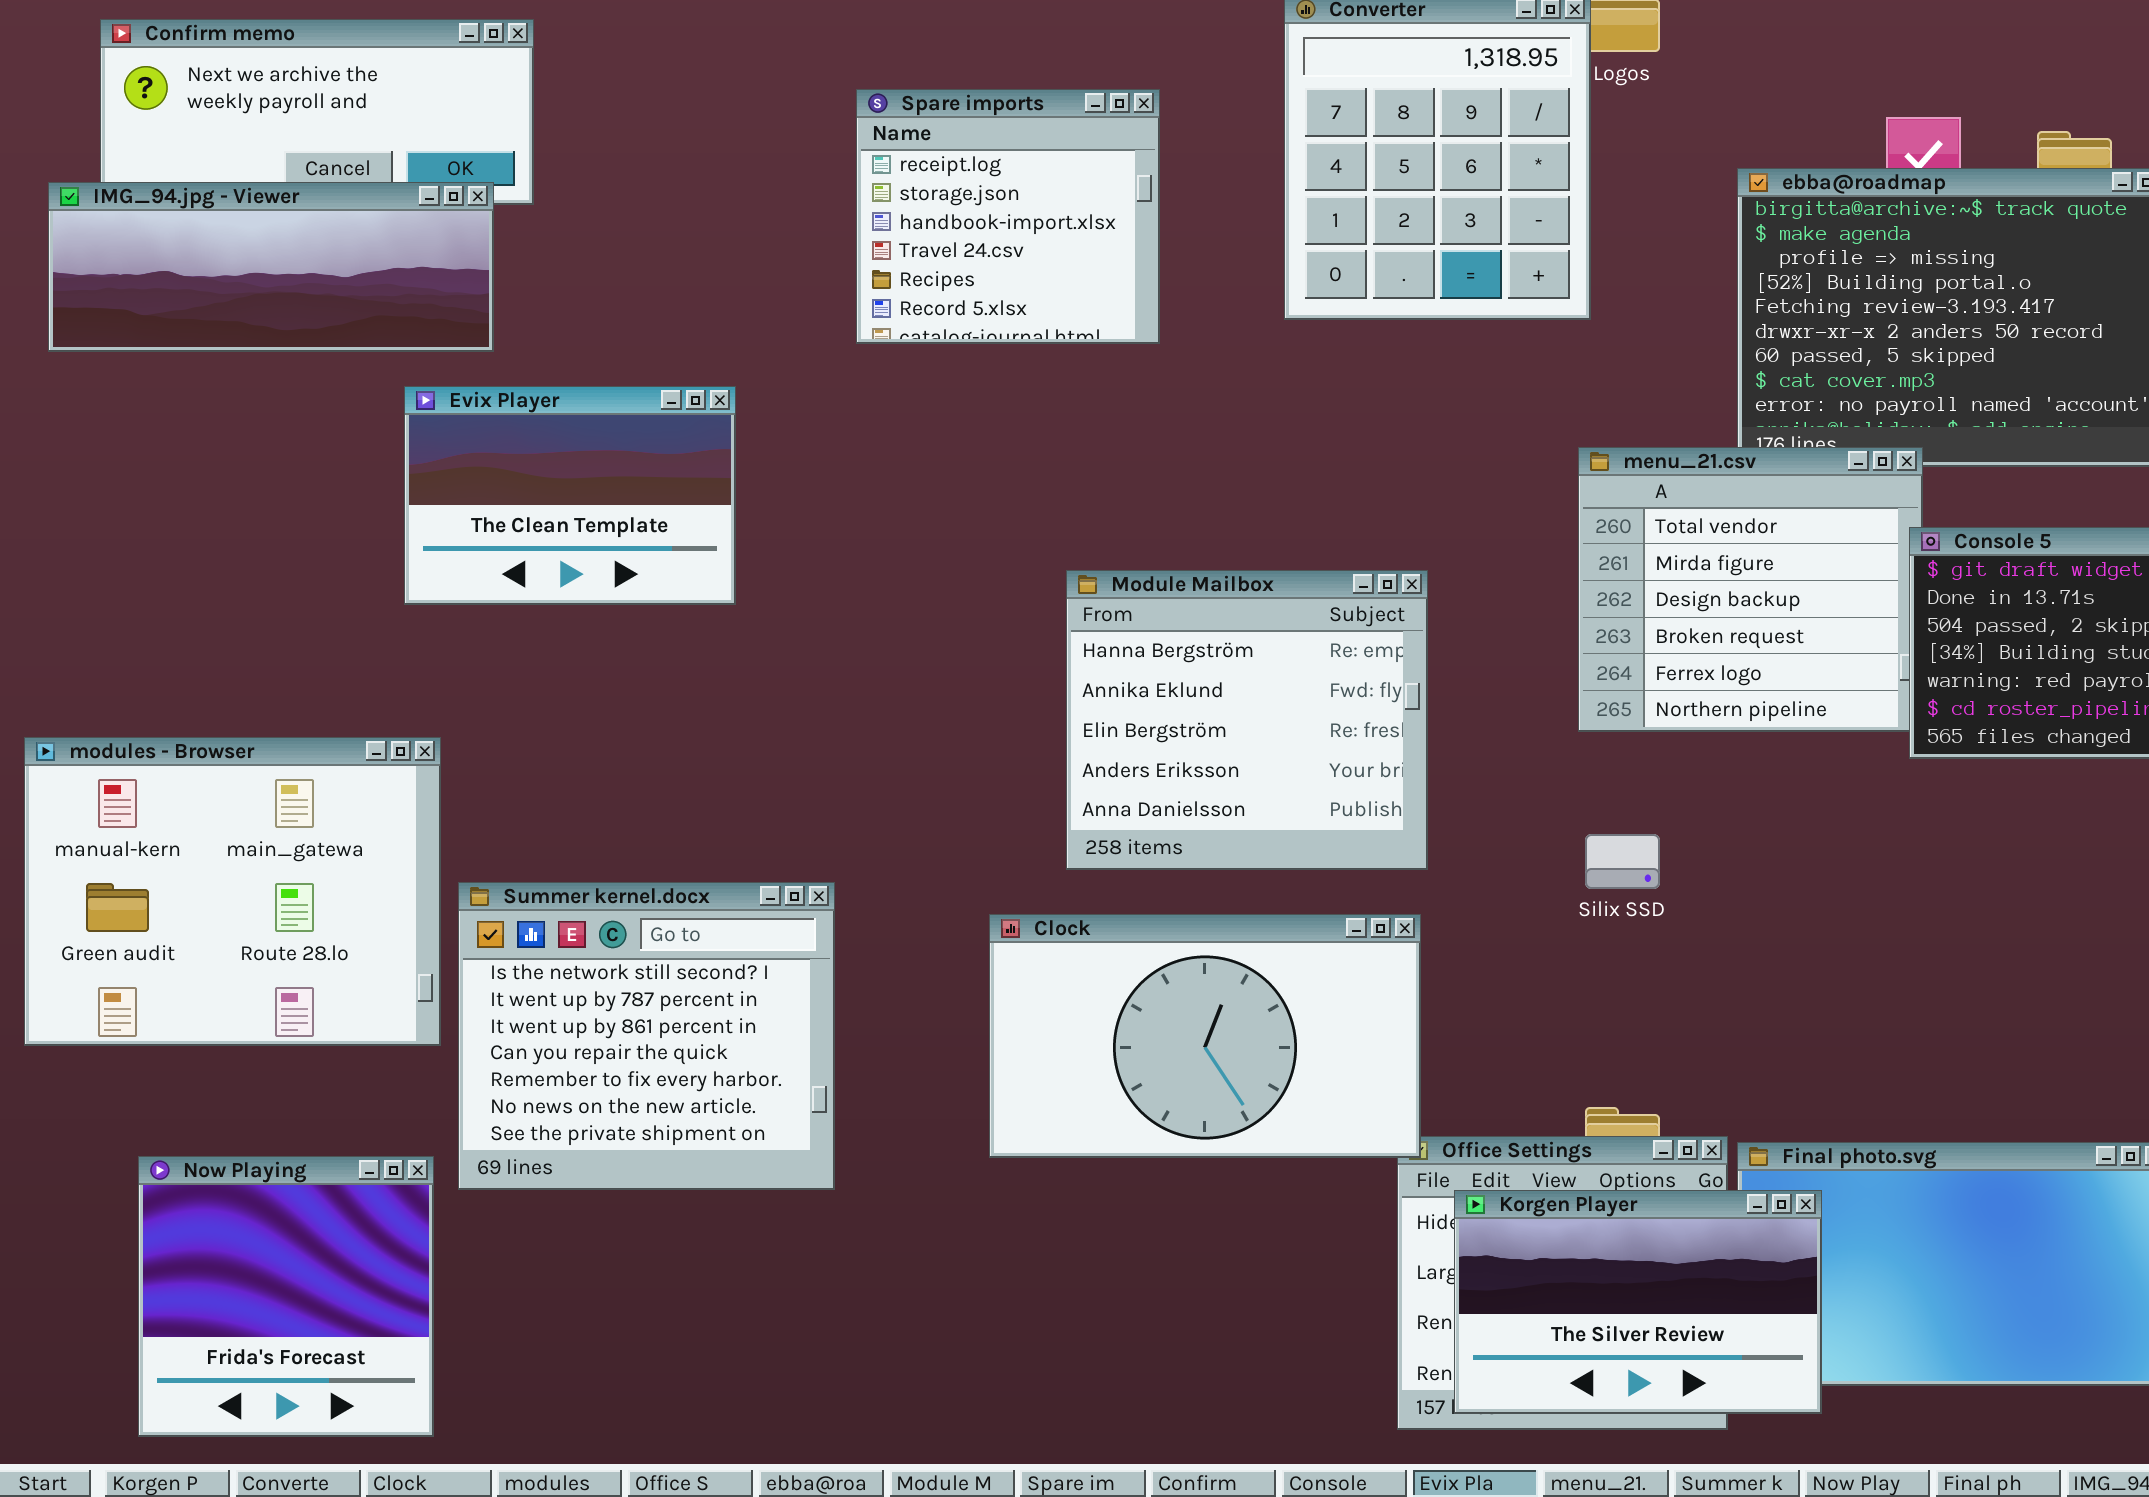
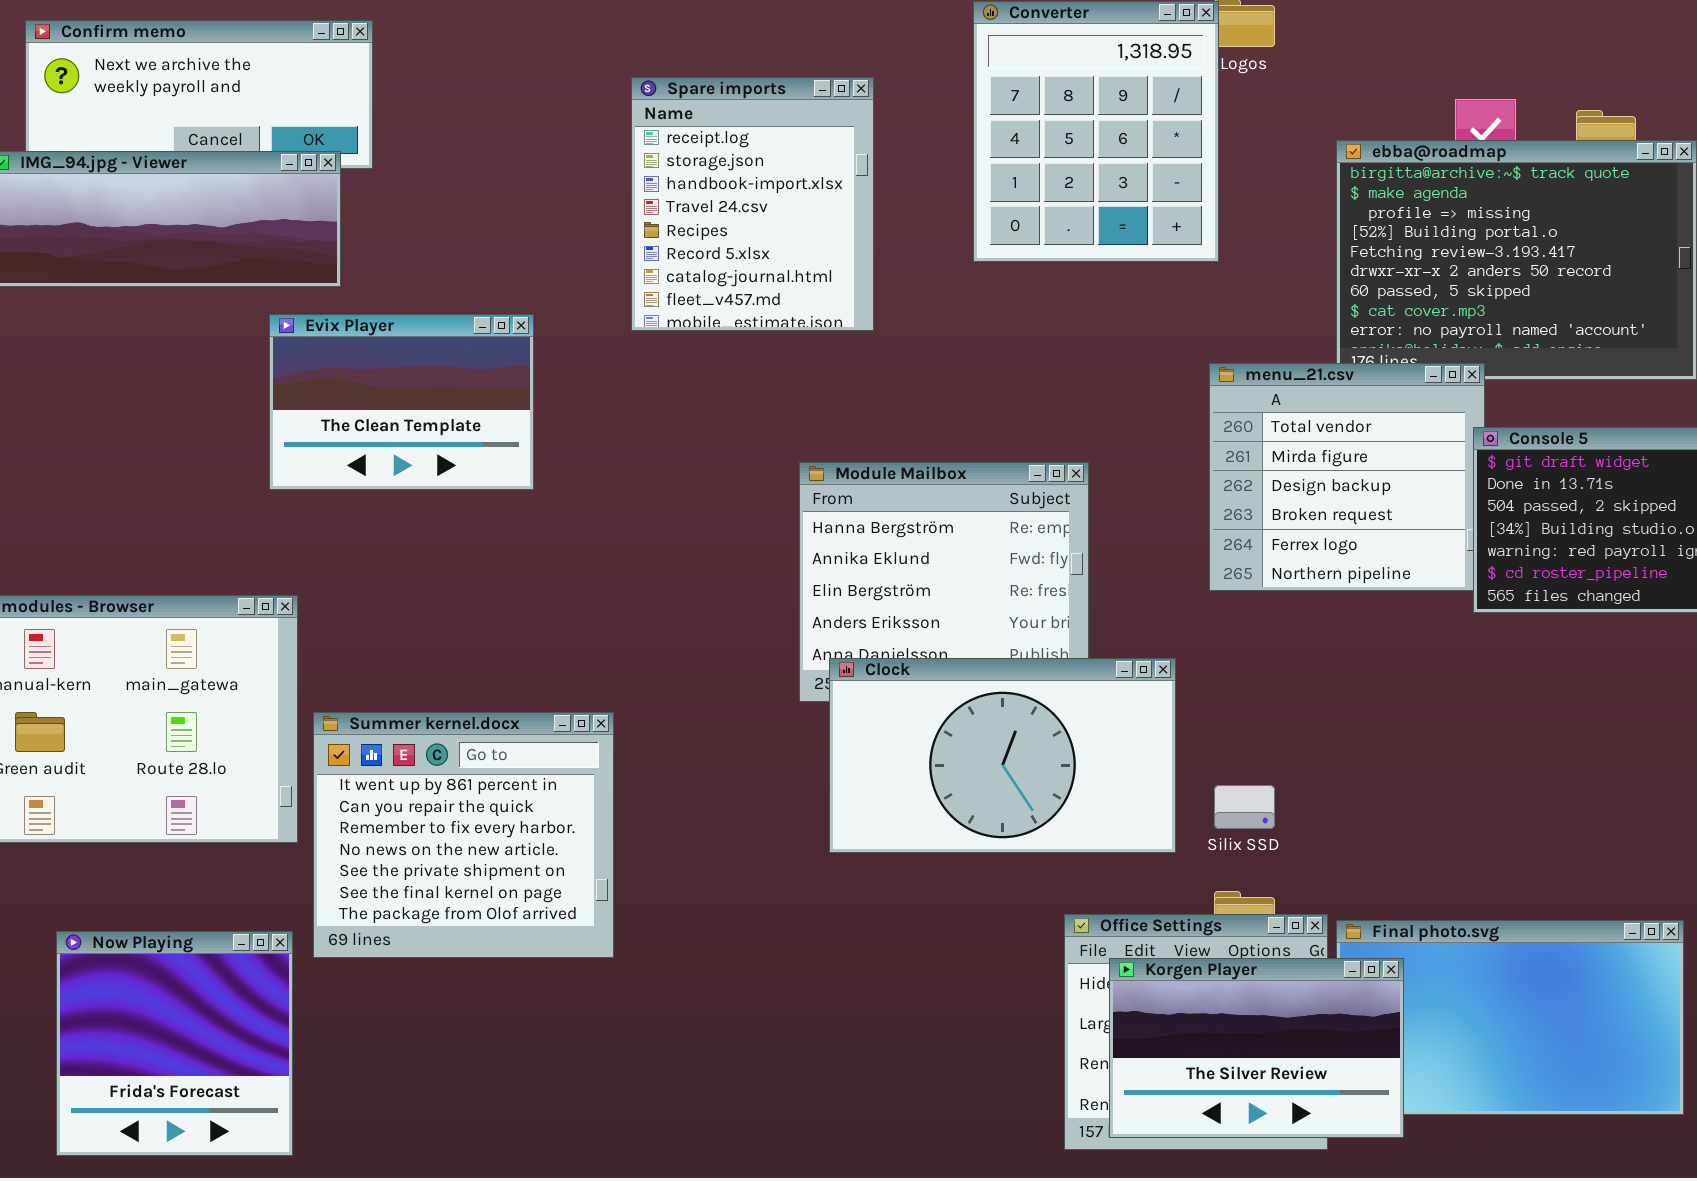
Spare imports: [856,89,1160,344] -> [631,77,874,331], resized
Silix SSD: [1585,834,1660,889] -> [1214,785,1275,829], moved
Summer kernel.docx: [458,882,835,1190] -> [313,712,614,958], scrolled down 2 rows
Clock: [989,914,1421,1158] -> [829,658,1176,853], moved

